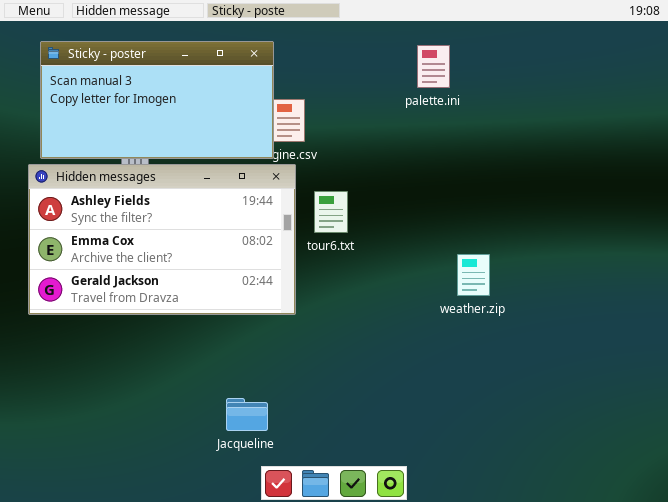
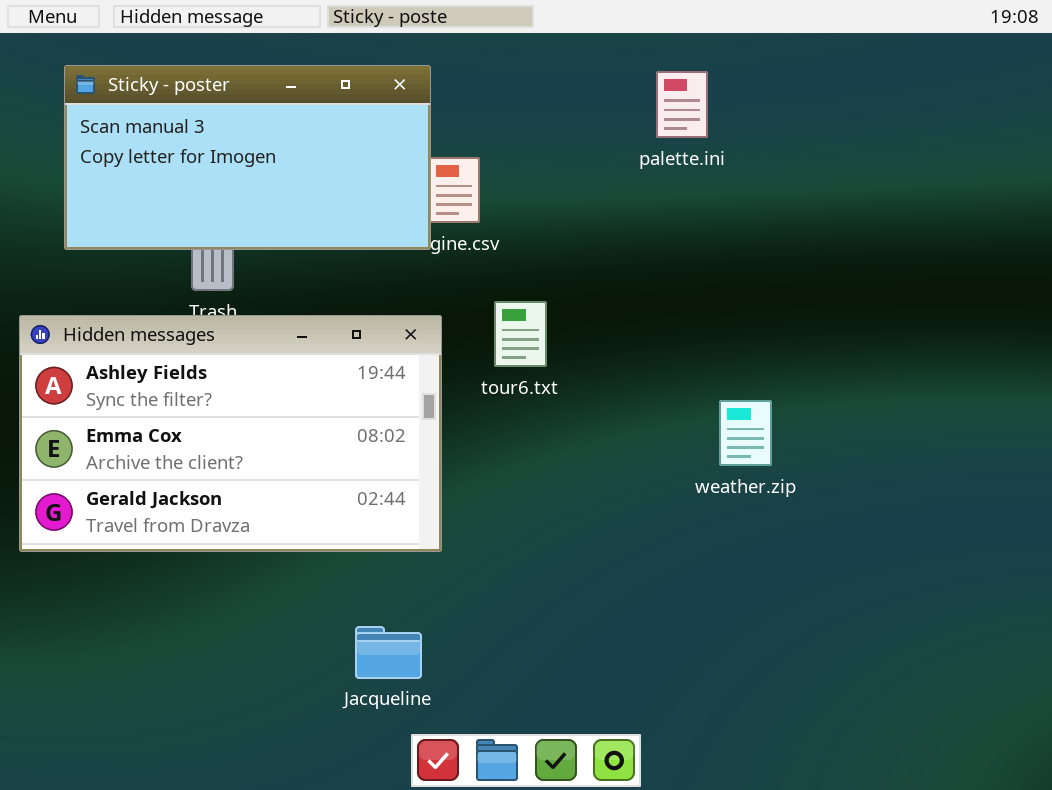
Hidden messages: [28,164,296,315] -> [19,315,442,552], moved

